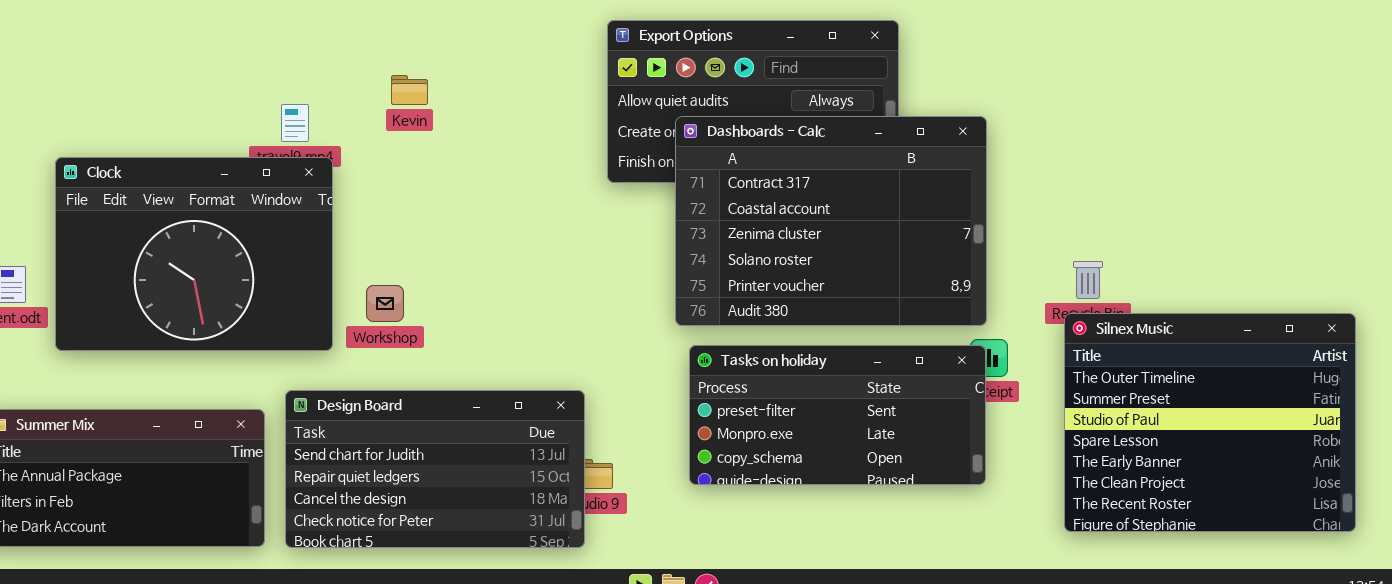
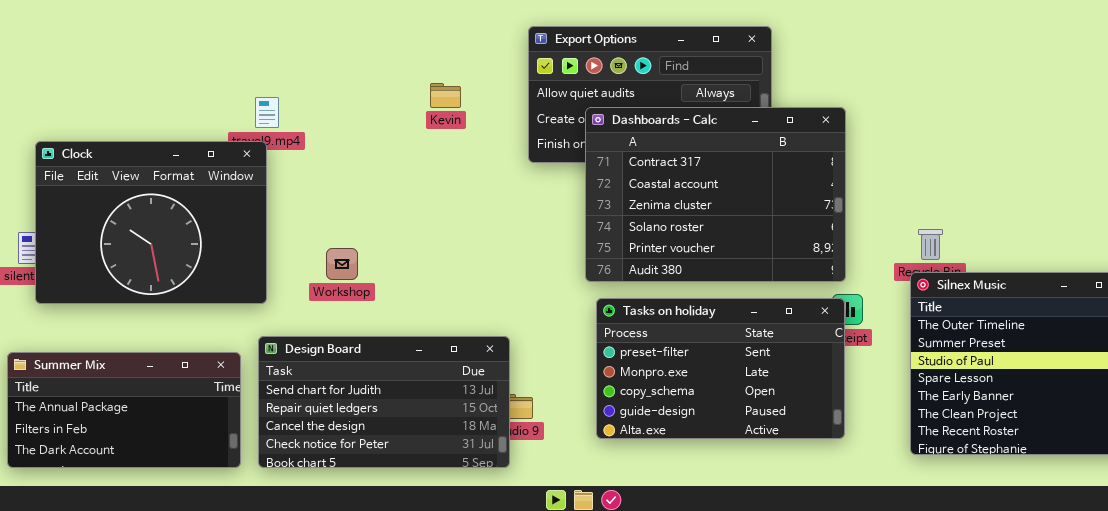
Kevin: [391,75,428,105] -> [430,83,461,108], moved
Clock: [55,157,333,351] -> [35,141,267,304], moved
Tasks on holiday: [689,345,986,485] -> [596,298,845,439], resized

